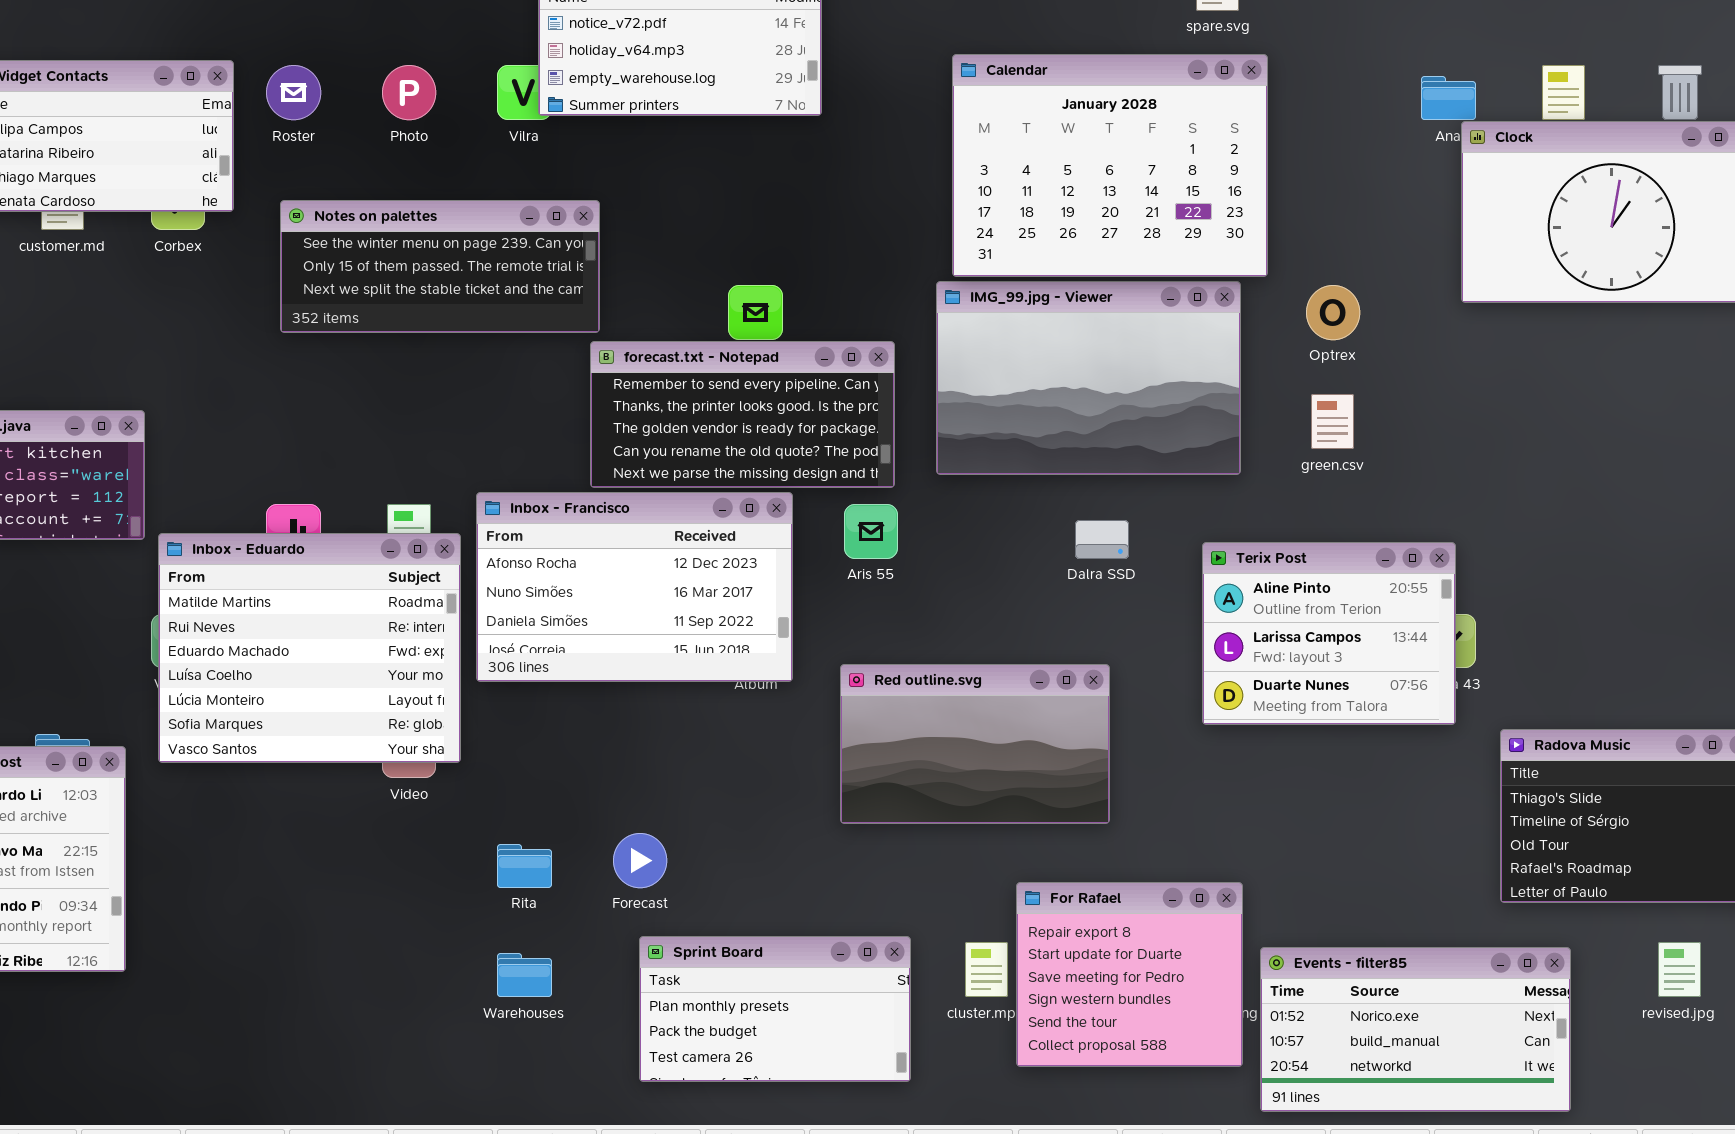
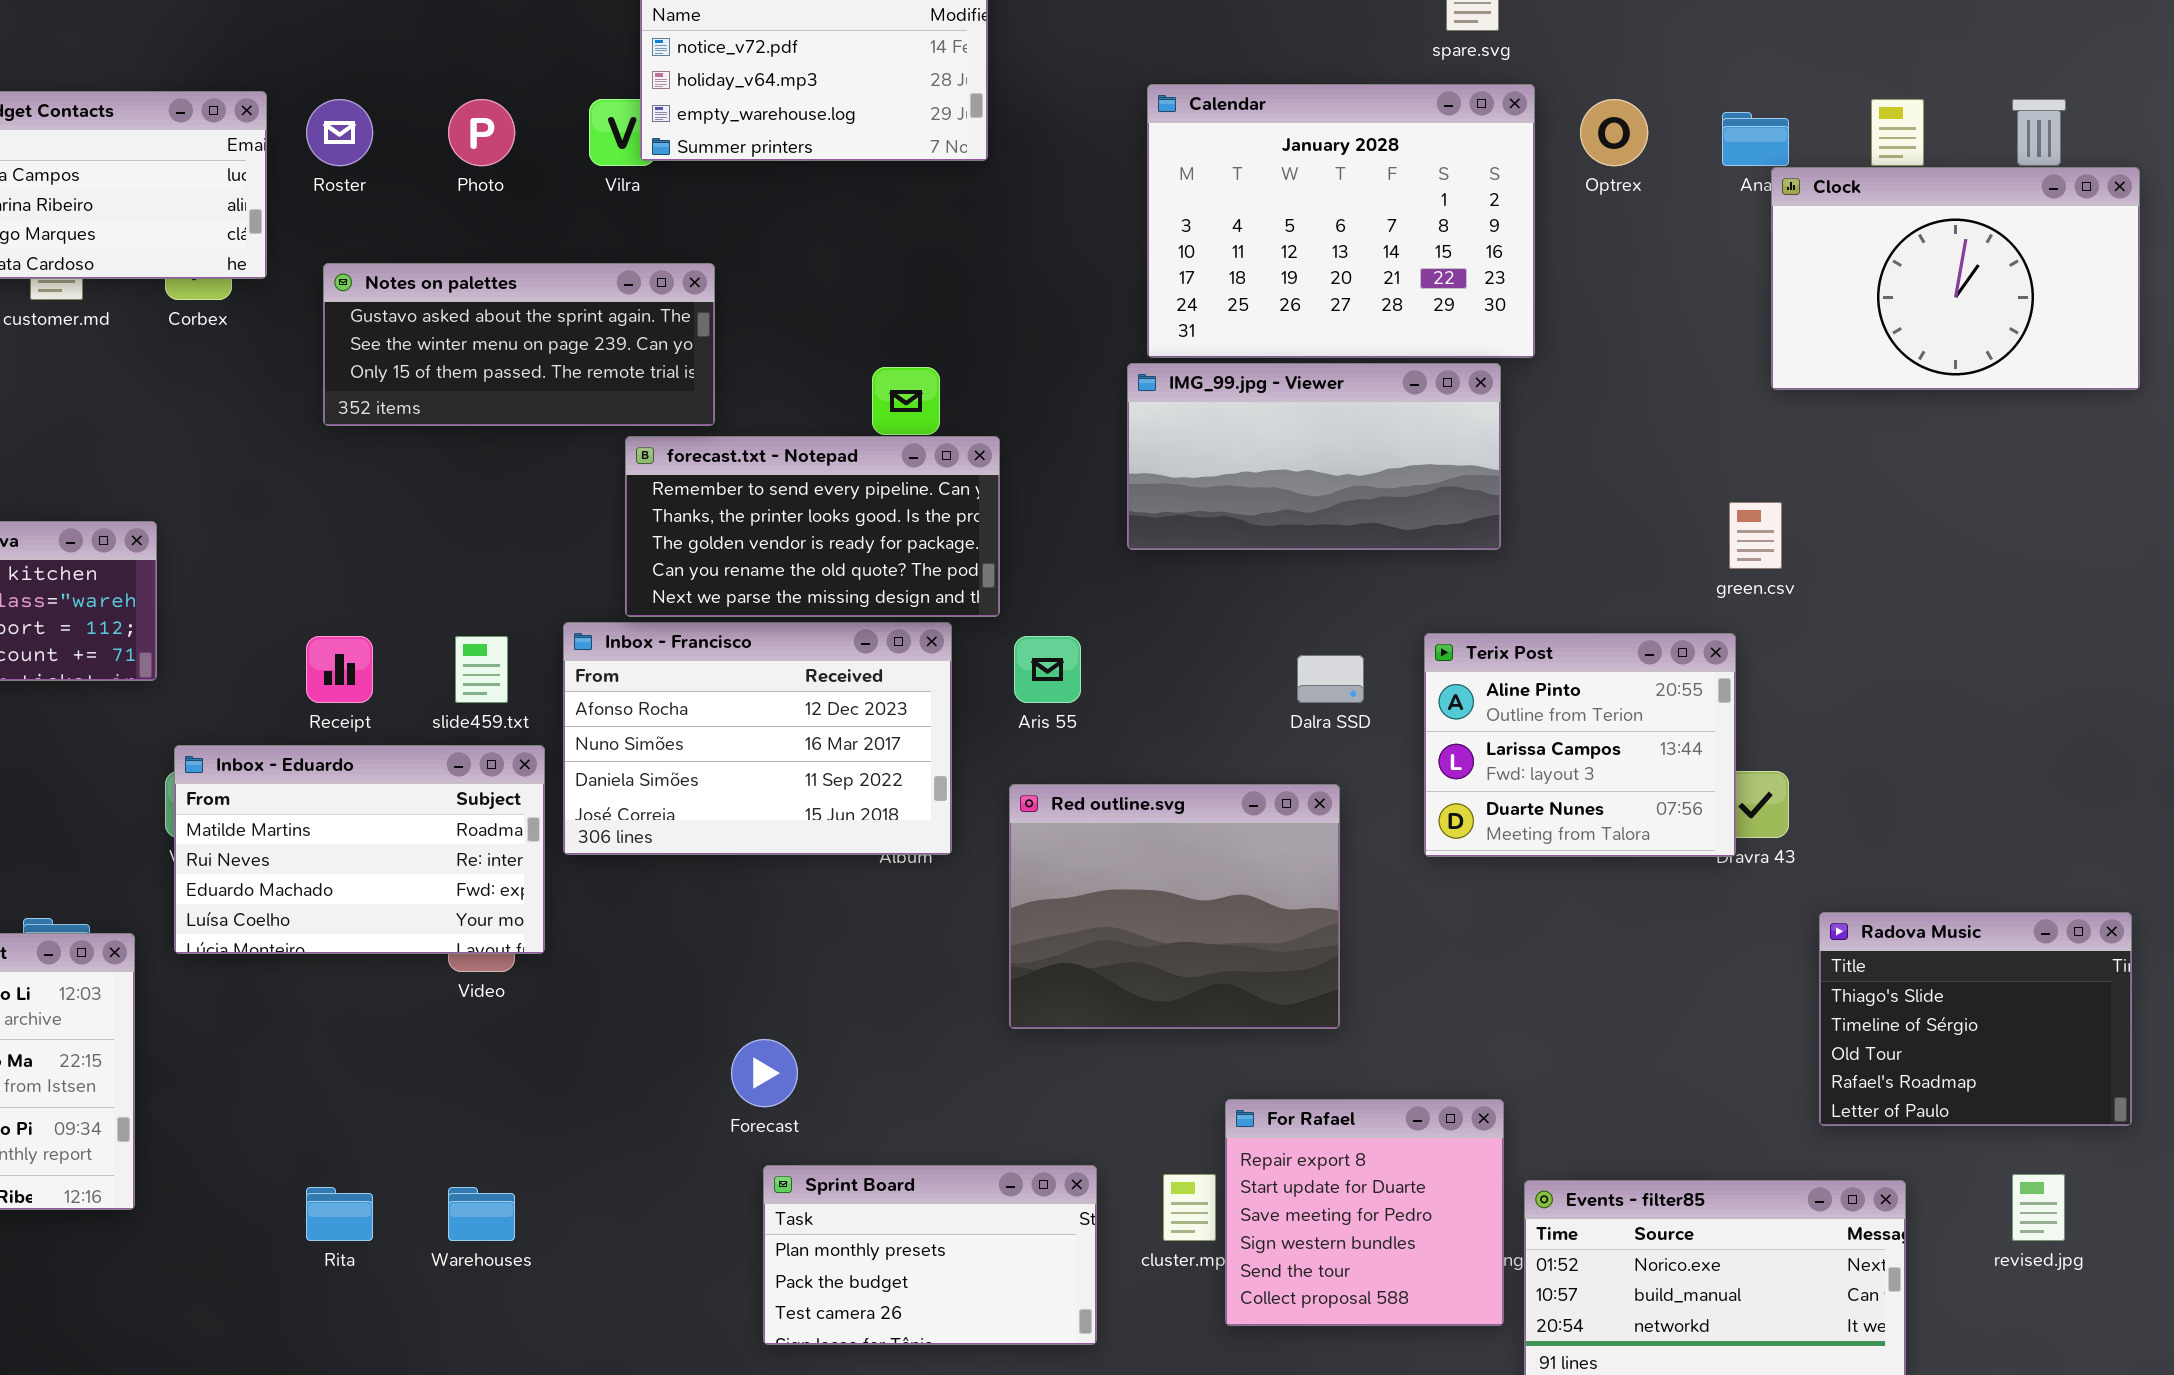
Notes on palettes: [280,200,600,333] -> [323,263,715,426], scrolled up 1 row
IMG_99.jpg - Viewer: [936,281,1241,475] -> [1127,363,1501,550], resized
Optrex: [1306,285,1360,340] -> [1580,99,1648,166], moved
forecast.txt - Notepad: [590,341,895,488] -> [625,436,1000,617], moved
green.csv: [1311,394,1354,449] -> [1729,502,1782,569], moved
Inbox - Eduardo: [158,533,461,763] -> [174,745,545,954], resized
Terix Post: [1202,542,1456,725] -> [1424,633,1736,857], moved
Red outline.svg: [840,664,1110,824] -> [1009,784,1340,1029], resized
Rita: [497,844,552,888] -> [306,1187,373,1241], moved
Warehouses: [497,953,552,997] -> [448,1187,515,1241], moved

